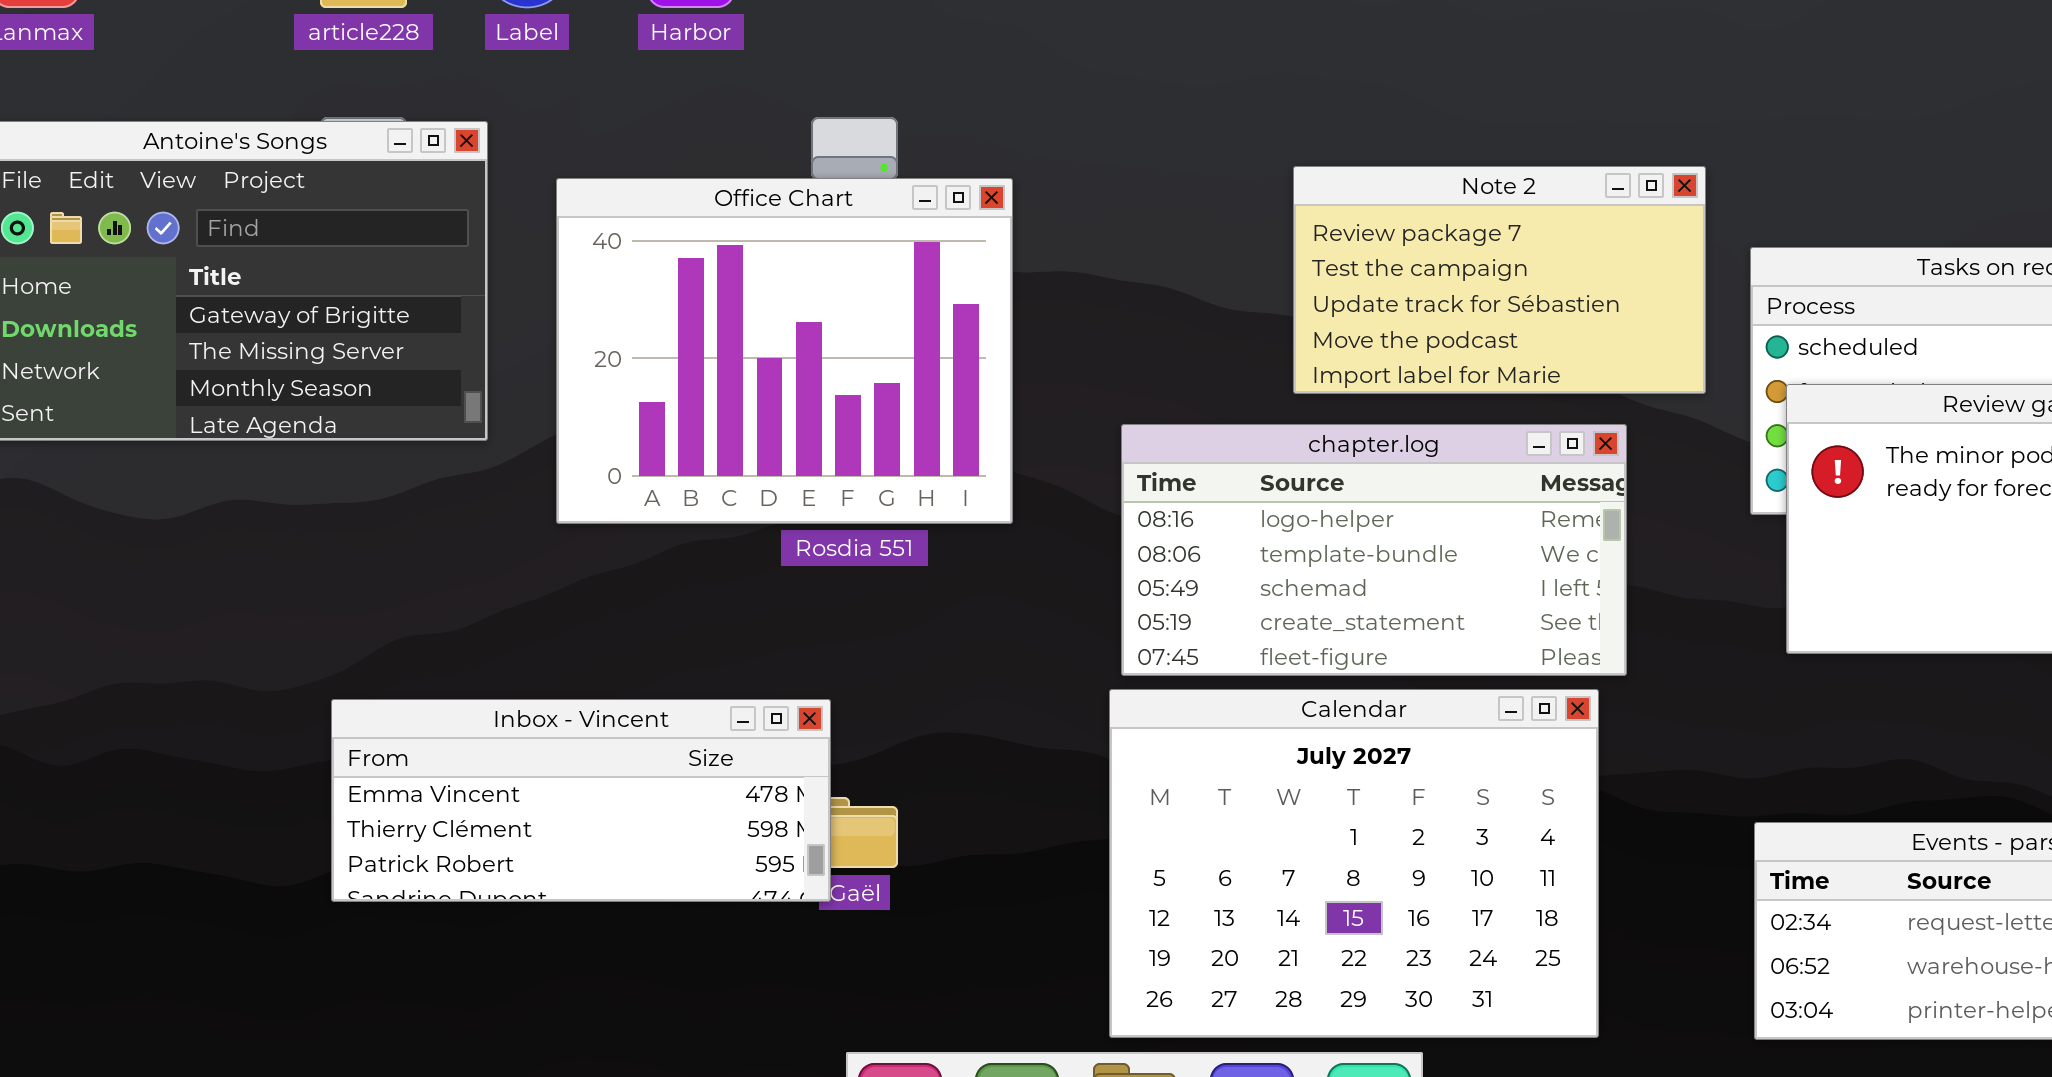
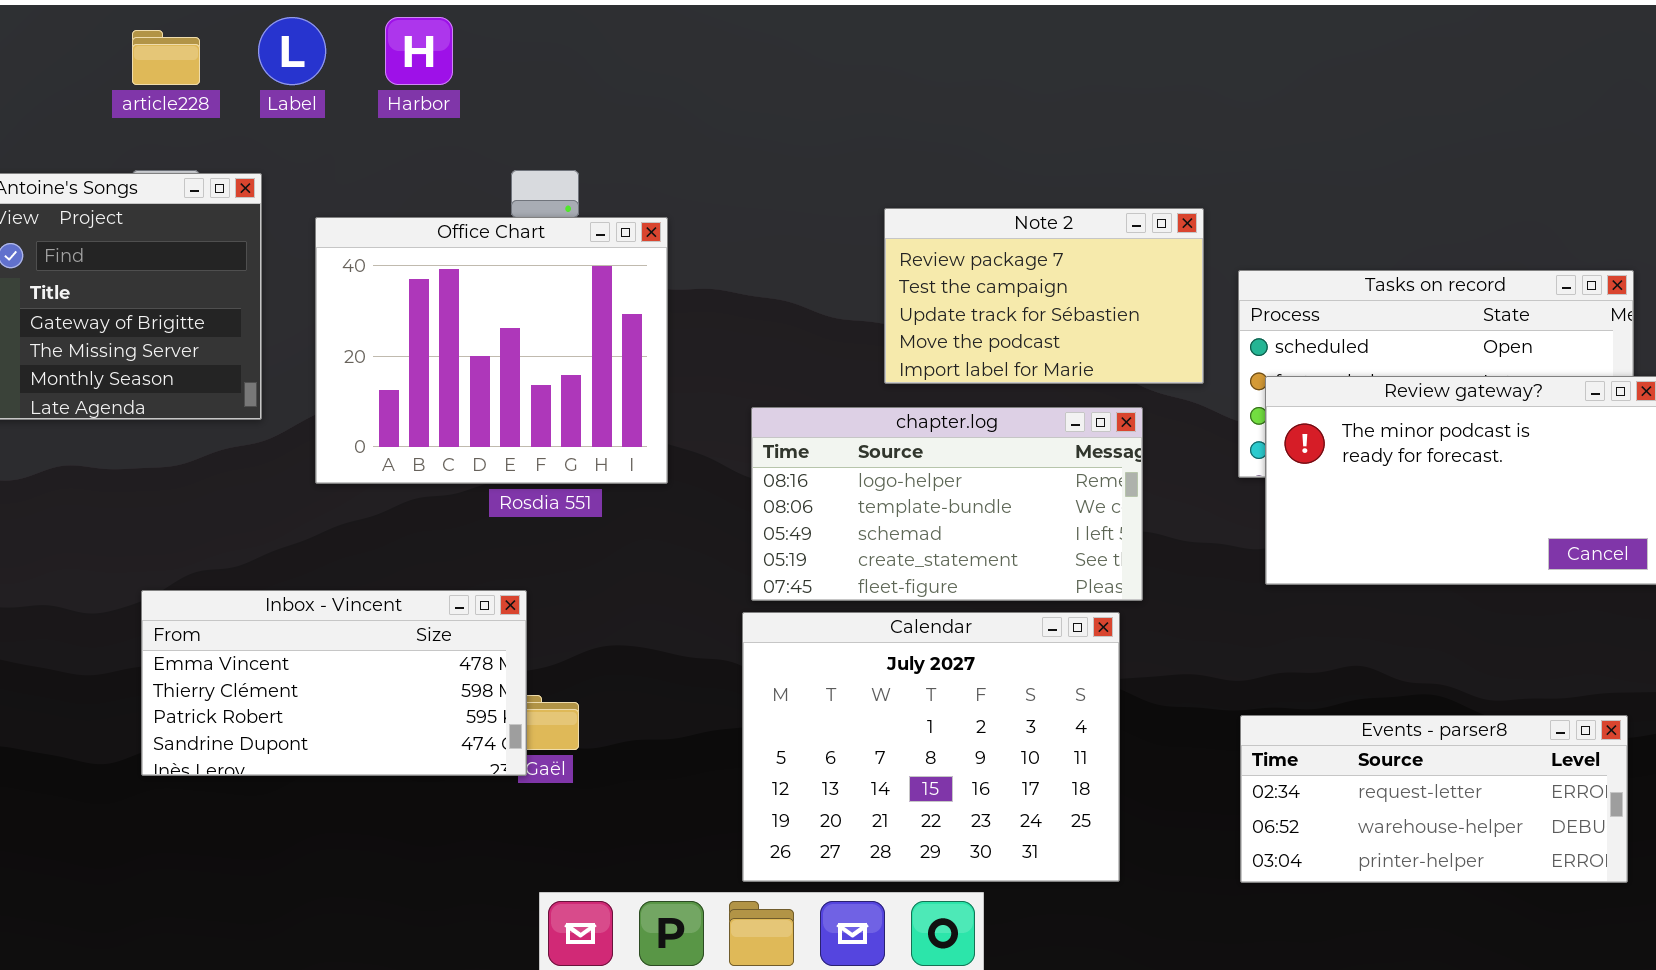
Inbox - Vincent: [331,699,831,902] -> [141,590,527,776], resized

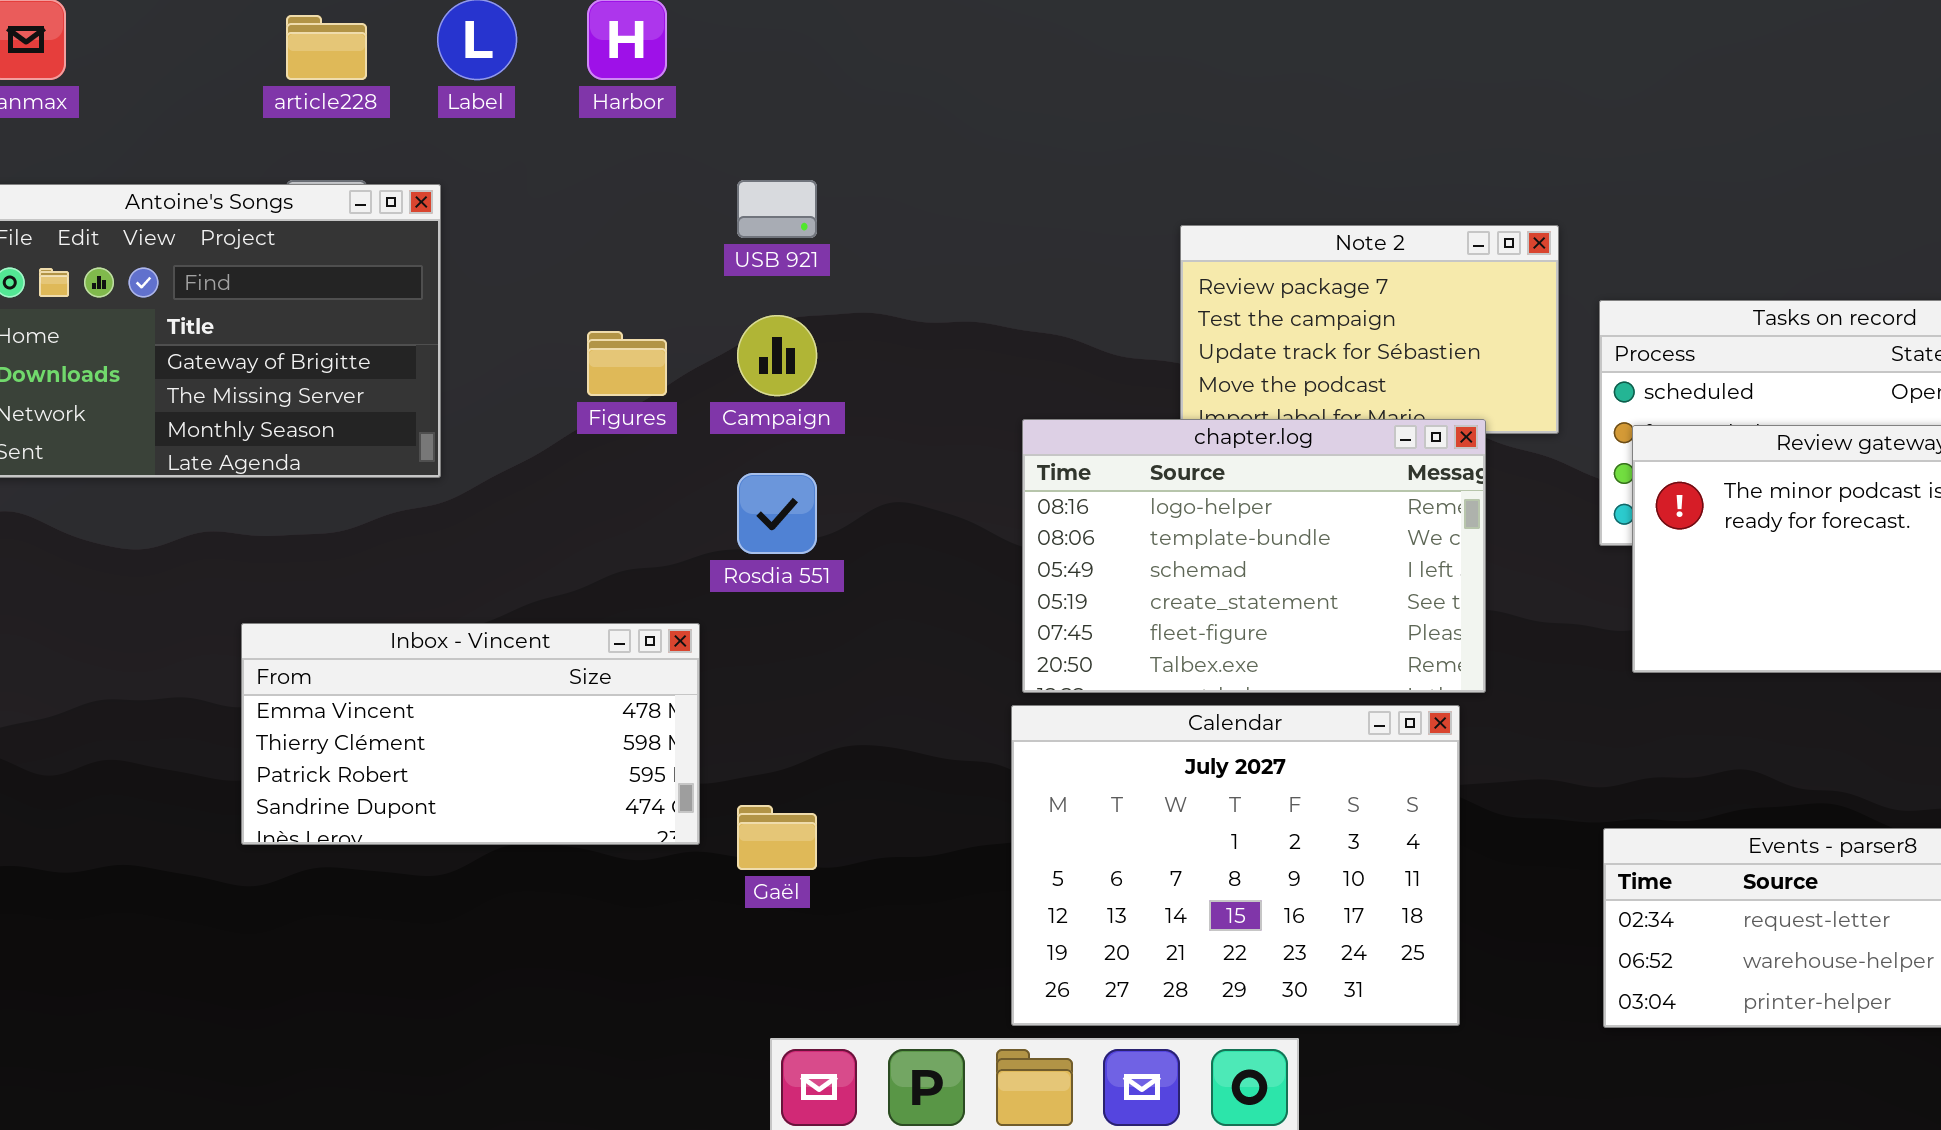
Office Chart: [315,217,668,484] -> none, closed
chapter.log: [751,407,1143,601] -> [1022,419,1486,693], resized
Inbox - Vincent: [141,590,527,776] -> [241,623,700,845], moved

